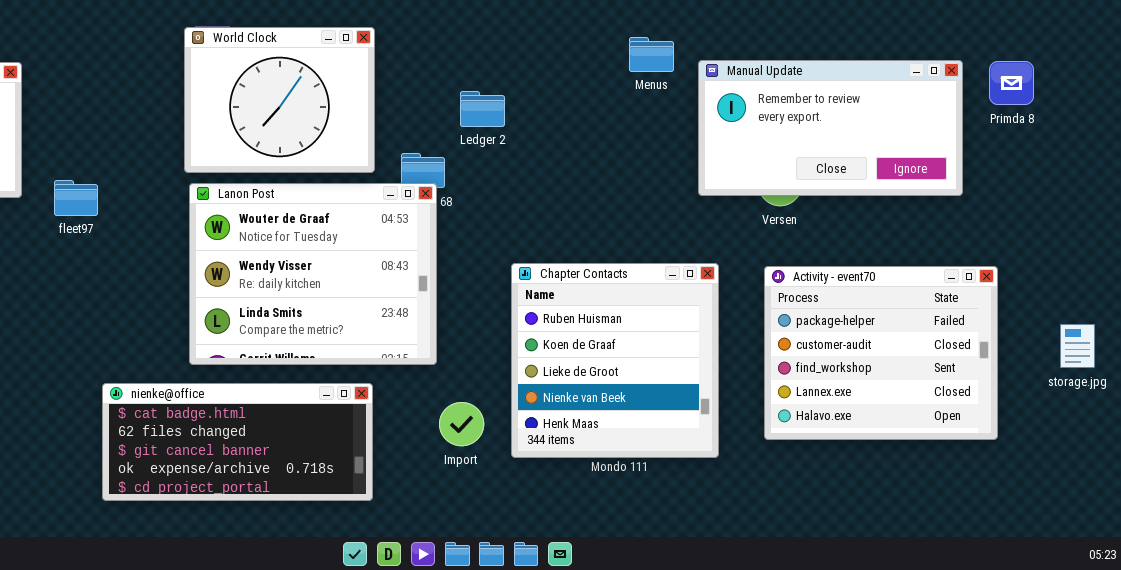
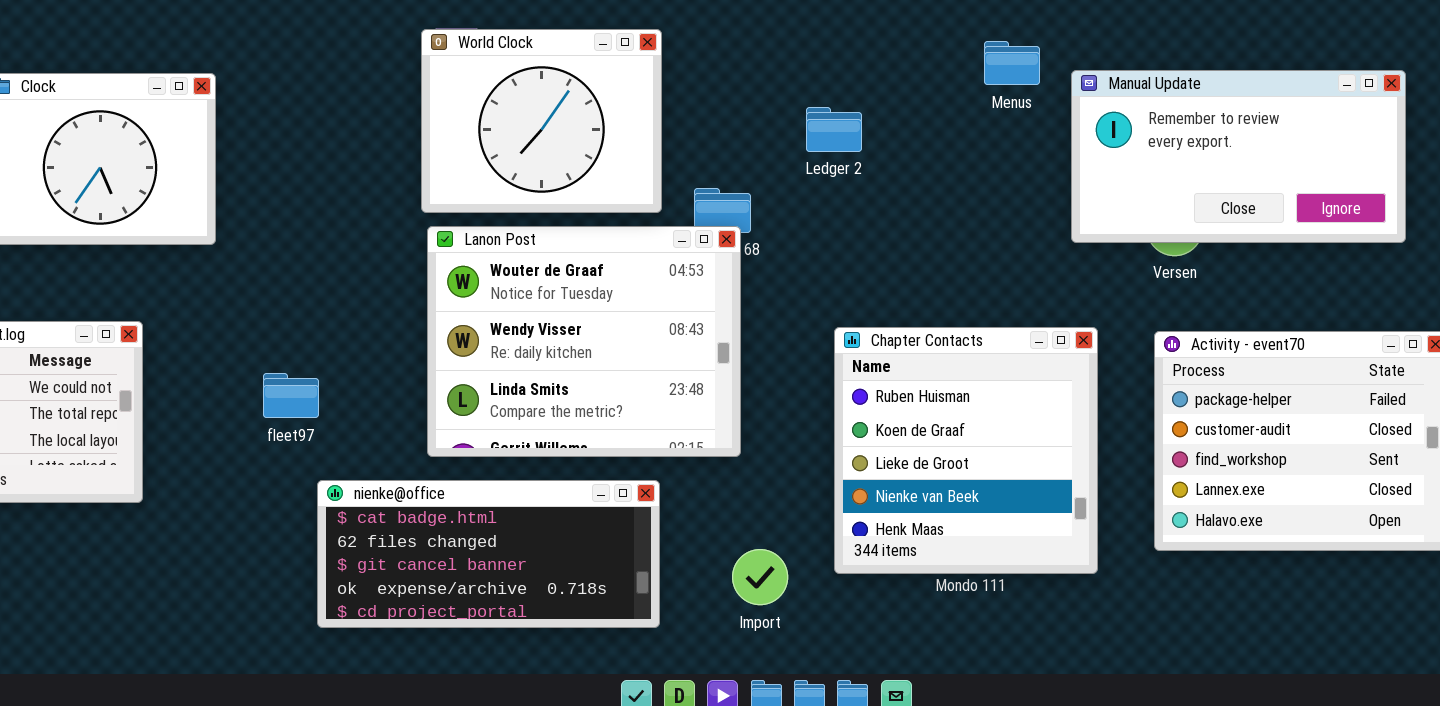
Ledger 2: [460,91,505,127] -> [806,107,862,152], moved
fleet97: [54,180,98,216] -> [263,373,319,418], moved
Import: [439,402,484,446] -> [732,549,788,605], moved

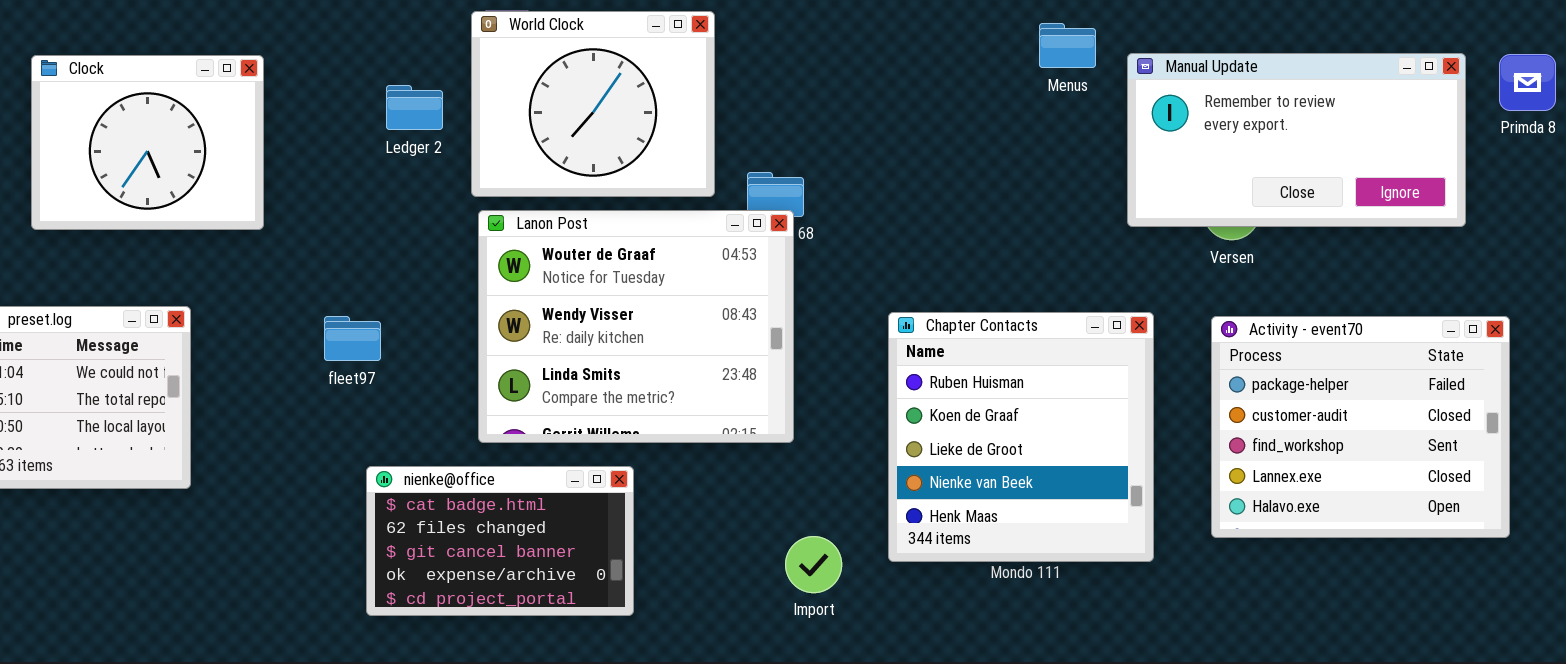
Ledger 2: [806,107,862,152] -> [386,85,443,130], moved
fleet97: [263,373,319,418] -> [324,316,381,361], moved
nienke@office: [317,480,660,628] -> [366,466,634,616], resized

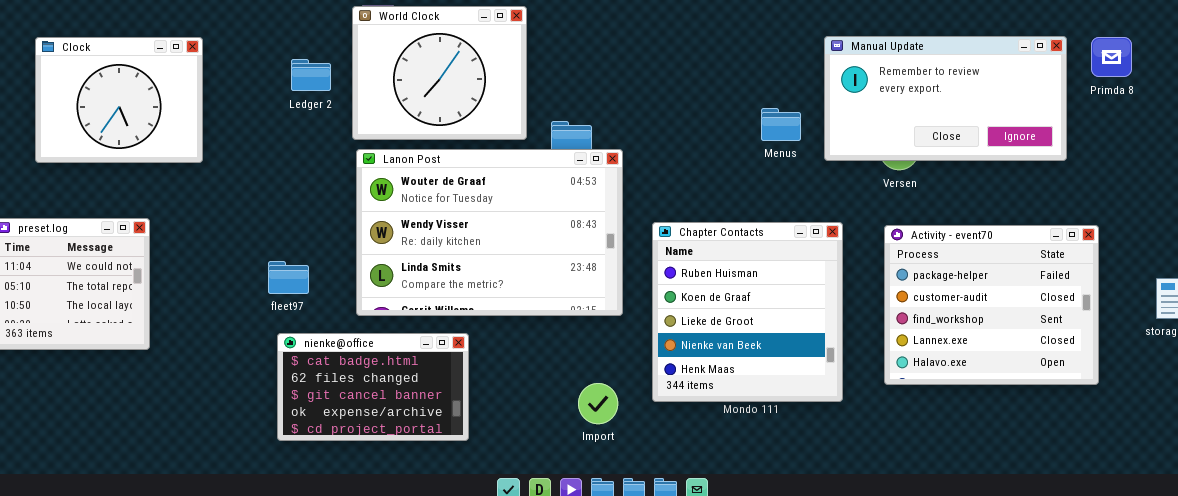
Menus: [1039,23,1096,68] -> [761,108,801,141], moved
Lanon Post: [478,210,794,443] -> [356,149,623,316], resized
fleet97: [324,316,381,361] -> [268,261,309,294], moved

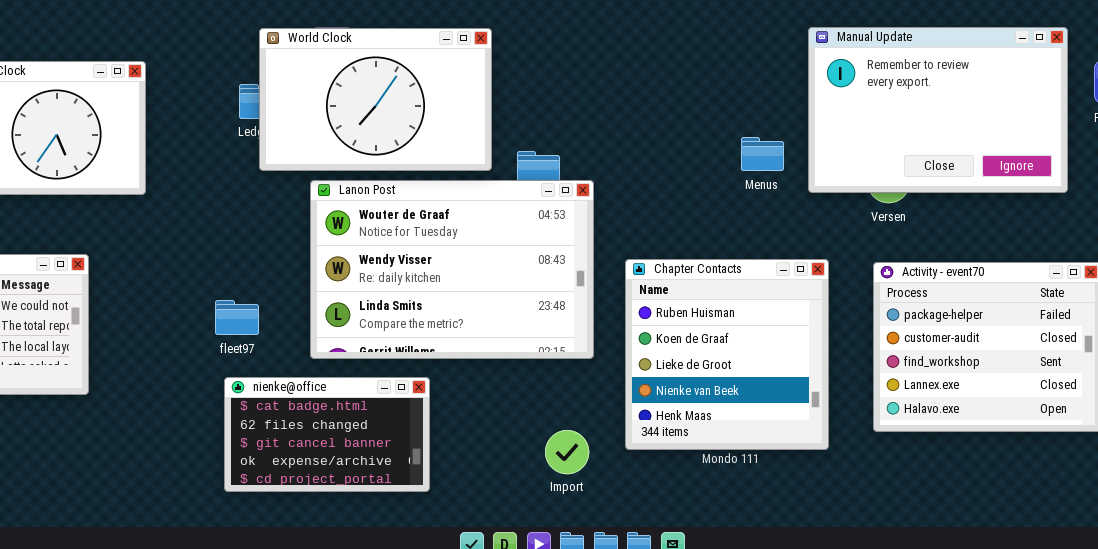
World Clock: [352,6,527,140] -> [259,28,492,171], resized
Manual Update: [824,36,1067,161] -> [808,27,1068,193], resized

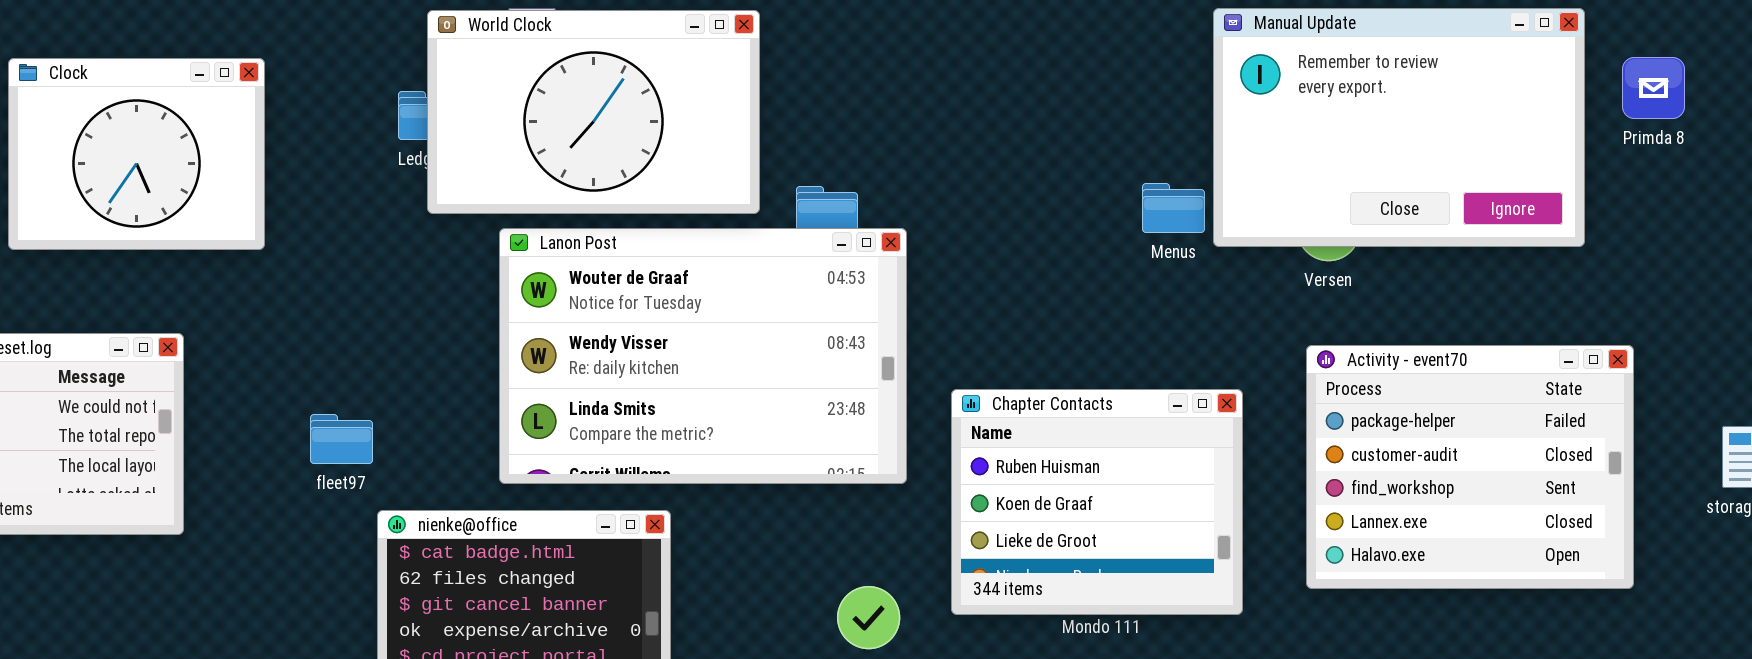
Menus: [741,137,784,171] -> [1142,183,1205,233], moved
Chapter Contacts: [625,259,829,450] -> [951,389,1243,615], resized
fleet97: [215,300,259,335] -> [310,414,373,464], moved

